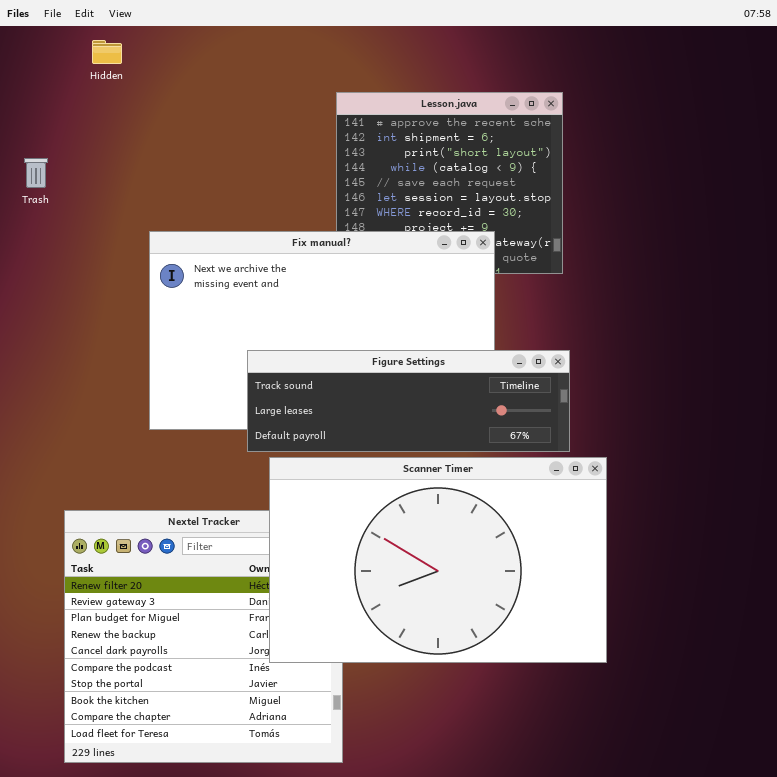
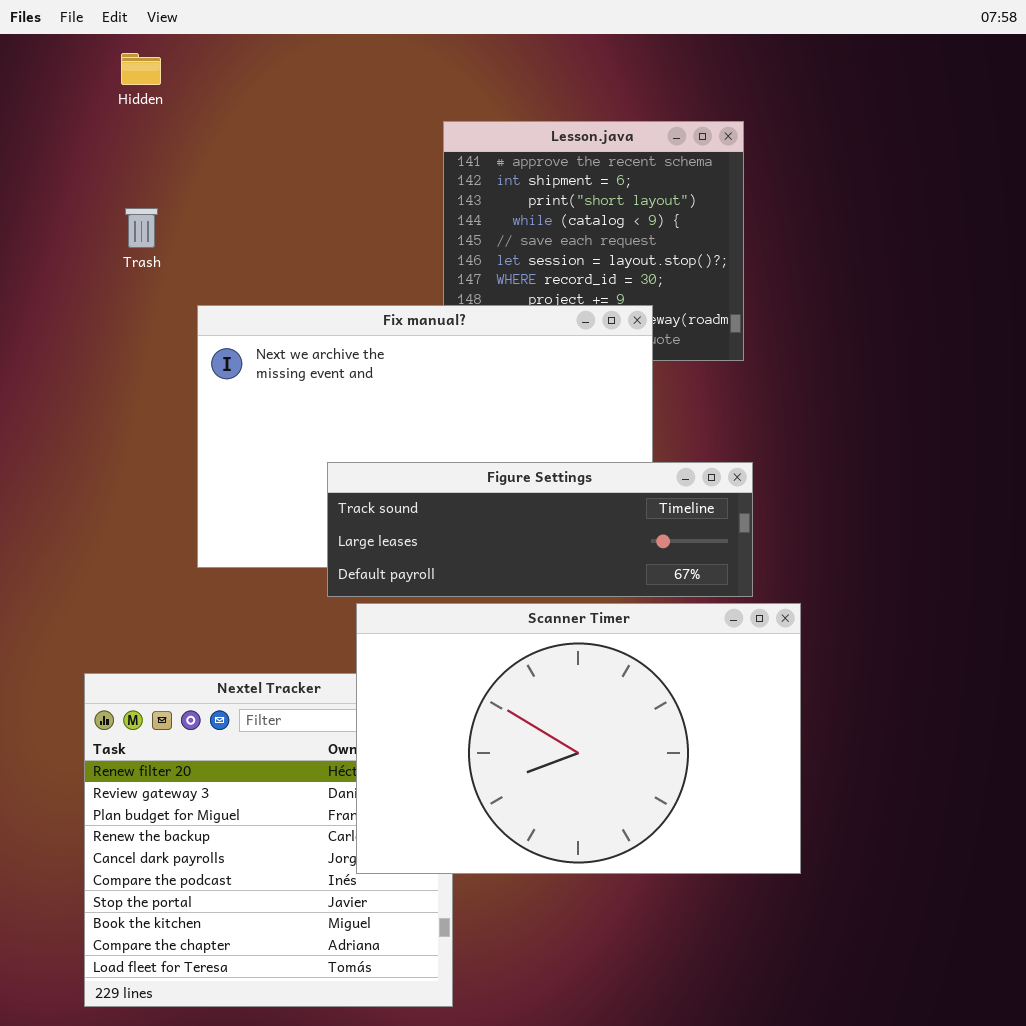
Trash: [24,158,48,188] -> [125,208,158,248], moved

